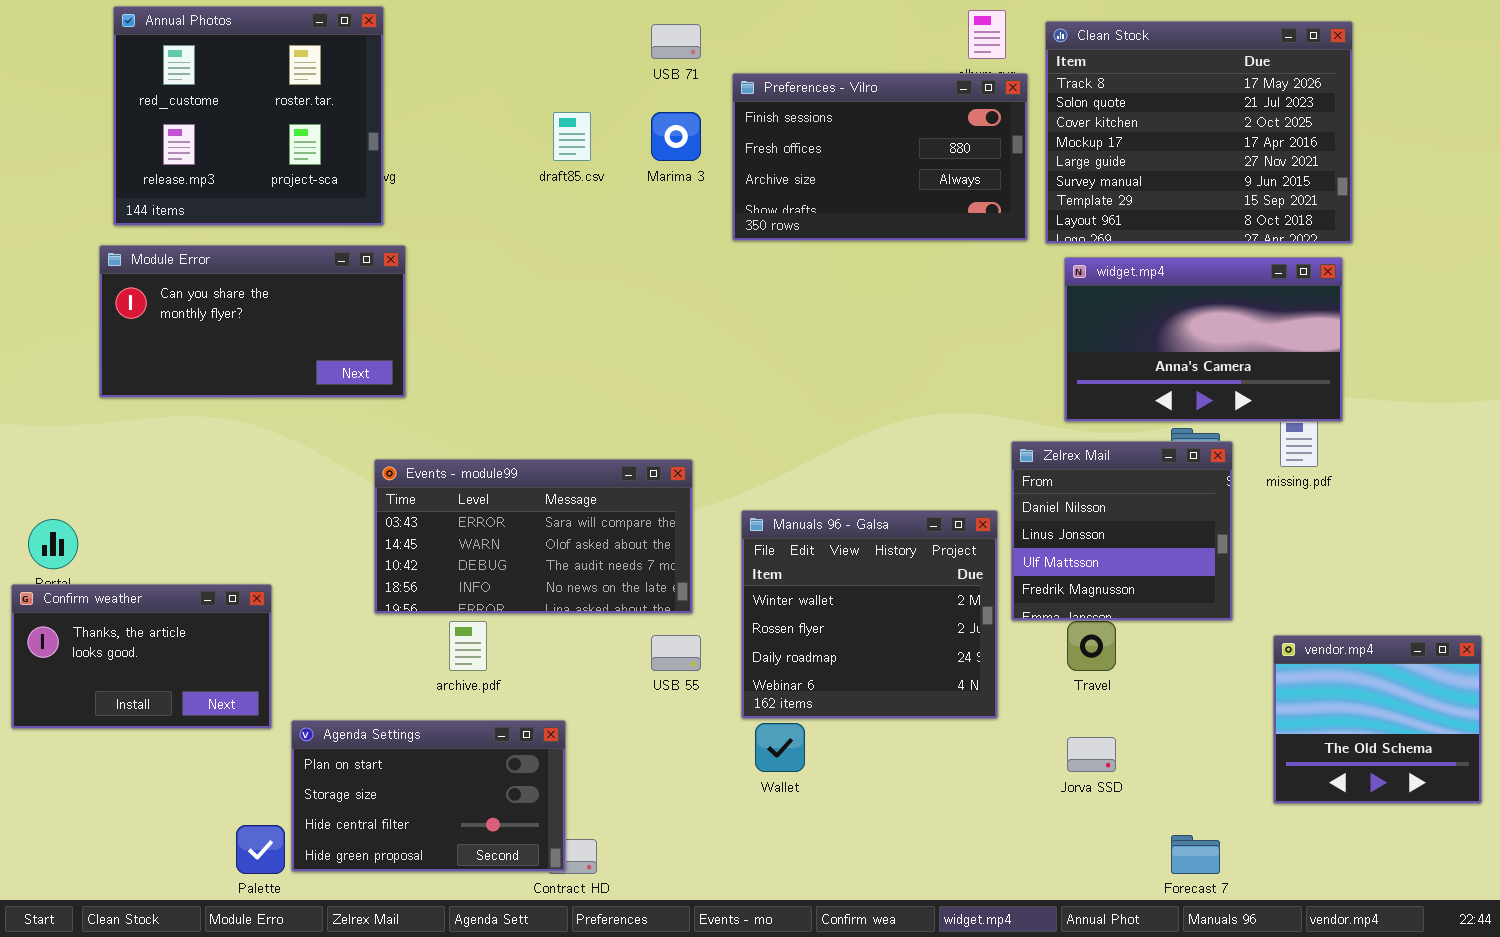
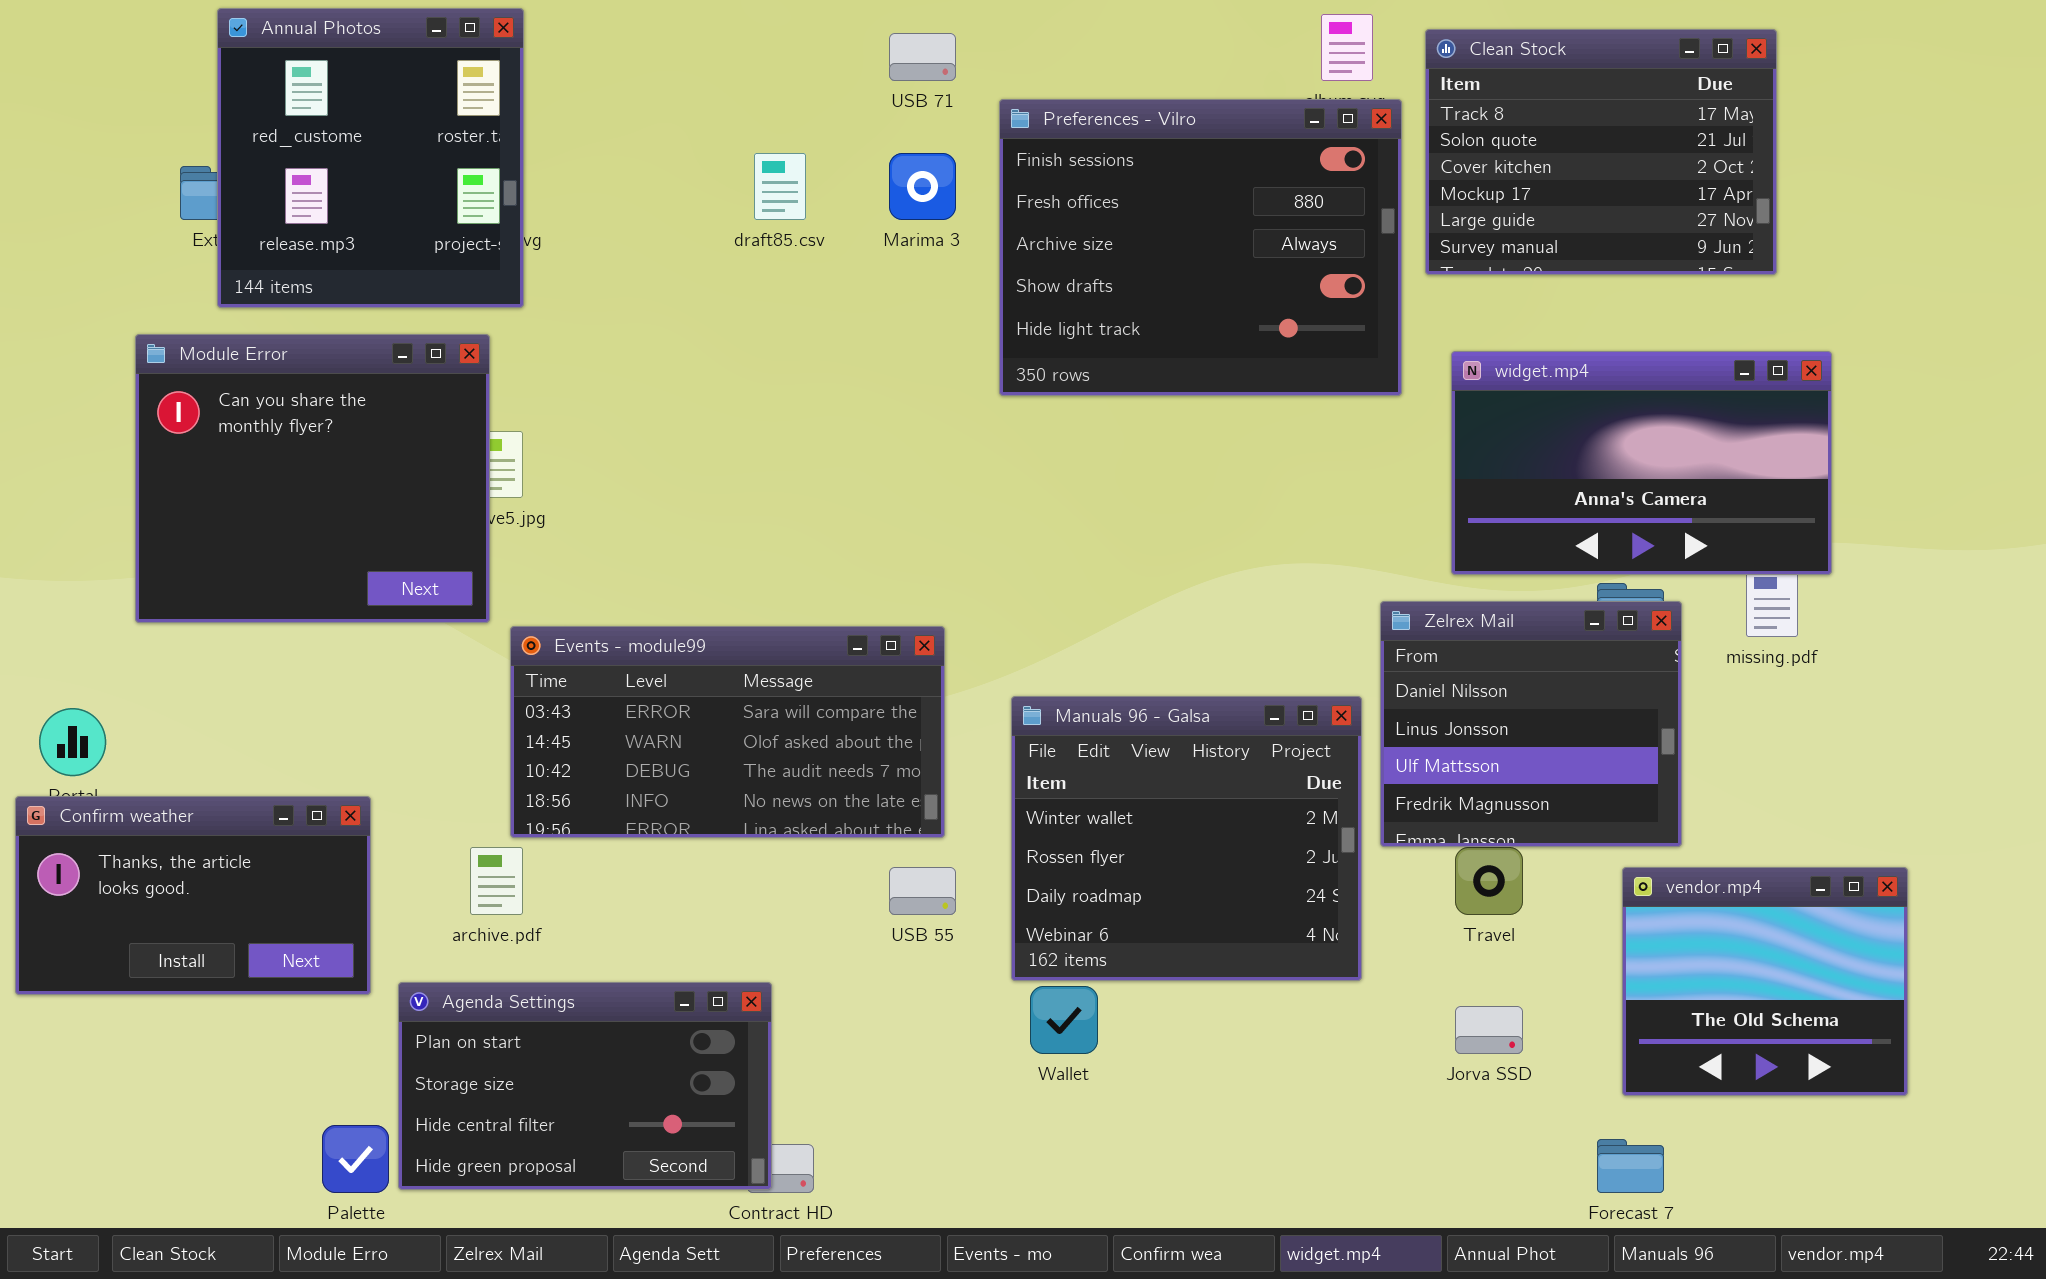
Annual Photos: [113,6,384,226] -> [217,8,524,308], resized
Clean Stock: [1045,21,1353,244] -> [1425,29,1777,275], resized
Preferences - Vilro: [732,73,1028,241] -> [999,99,1402,396], resized
Module Error: [99,245,406,398] -> [135,334,490,623], resized
archive.pdf: [449,621,487,671] -> [470,847,523,915], moved
vendor.mp4: [1273,635,1482,804] -> [1622,867,1908,1096], moved

